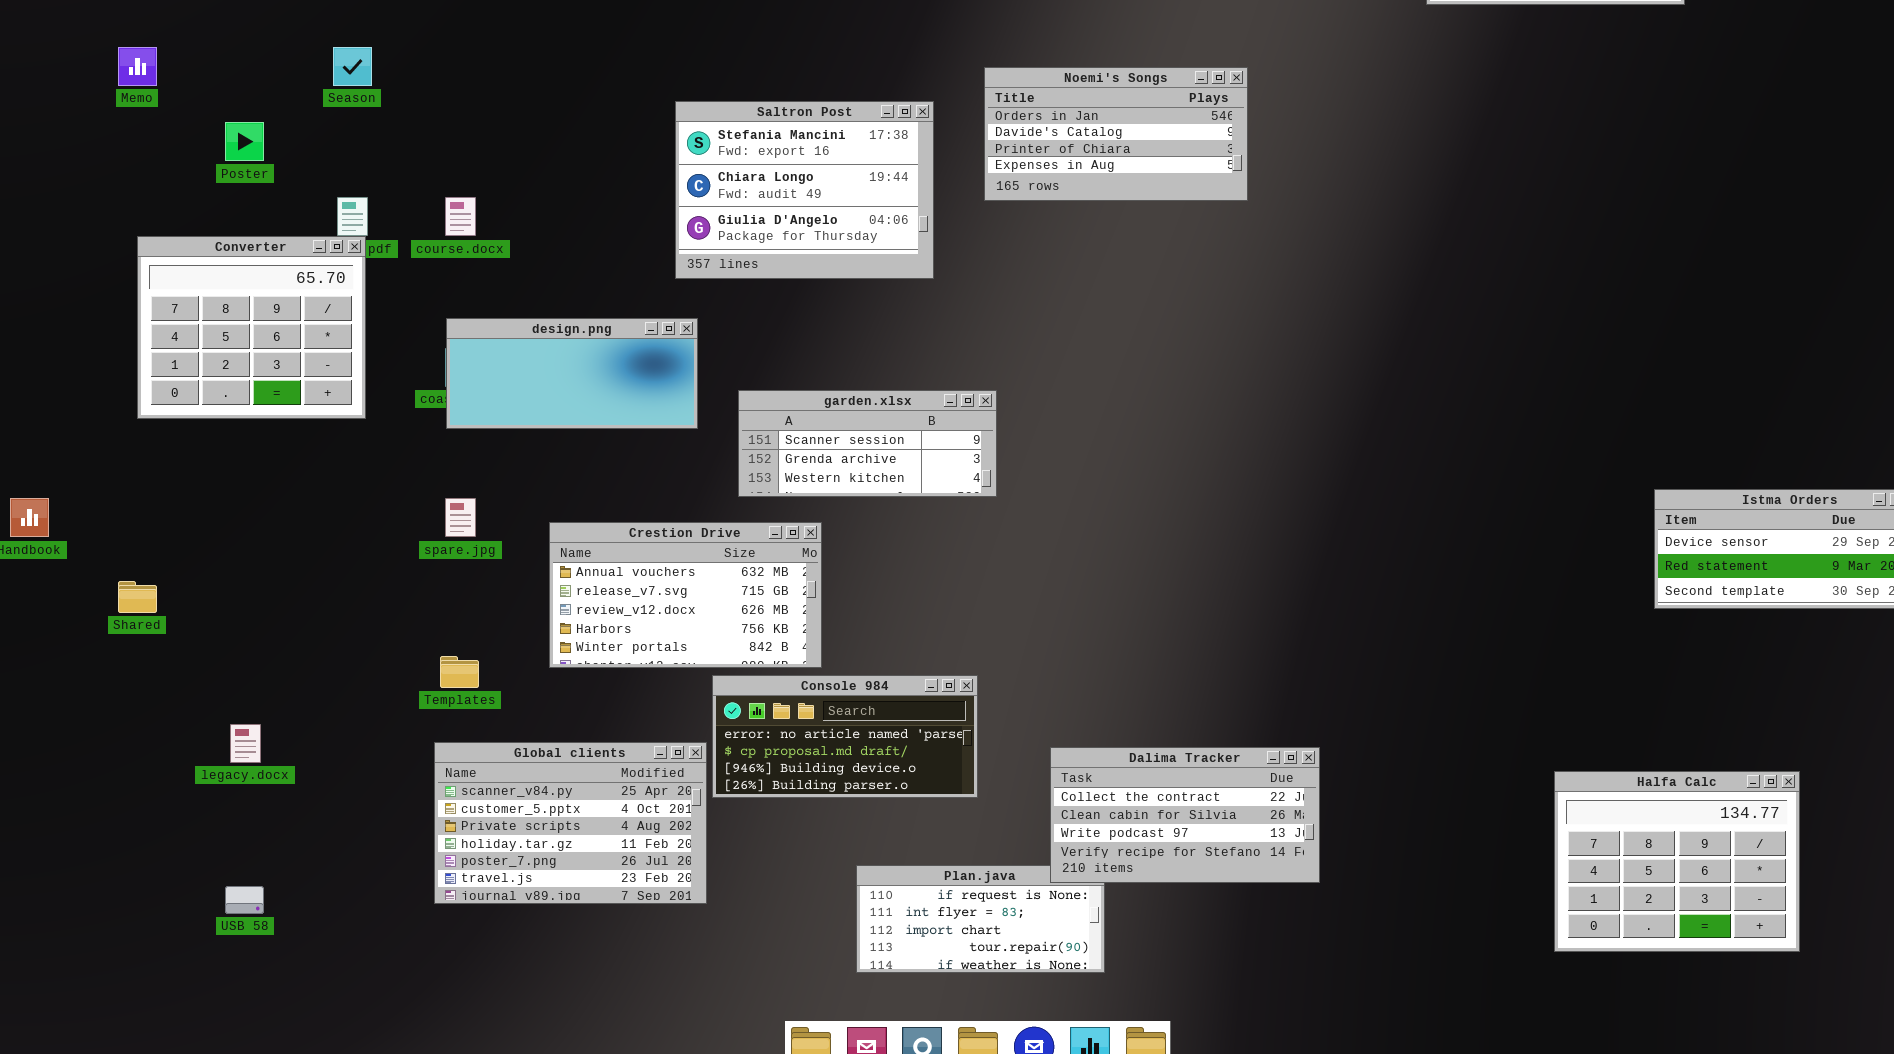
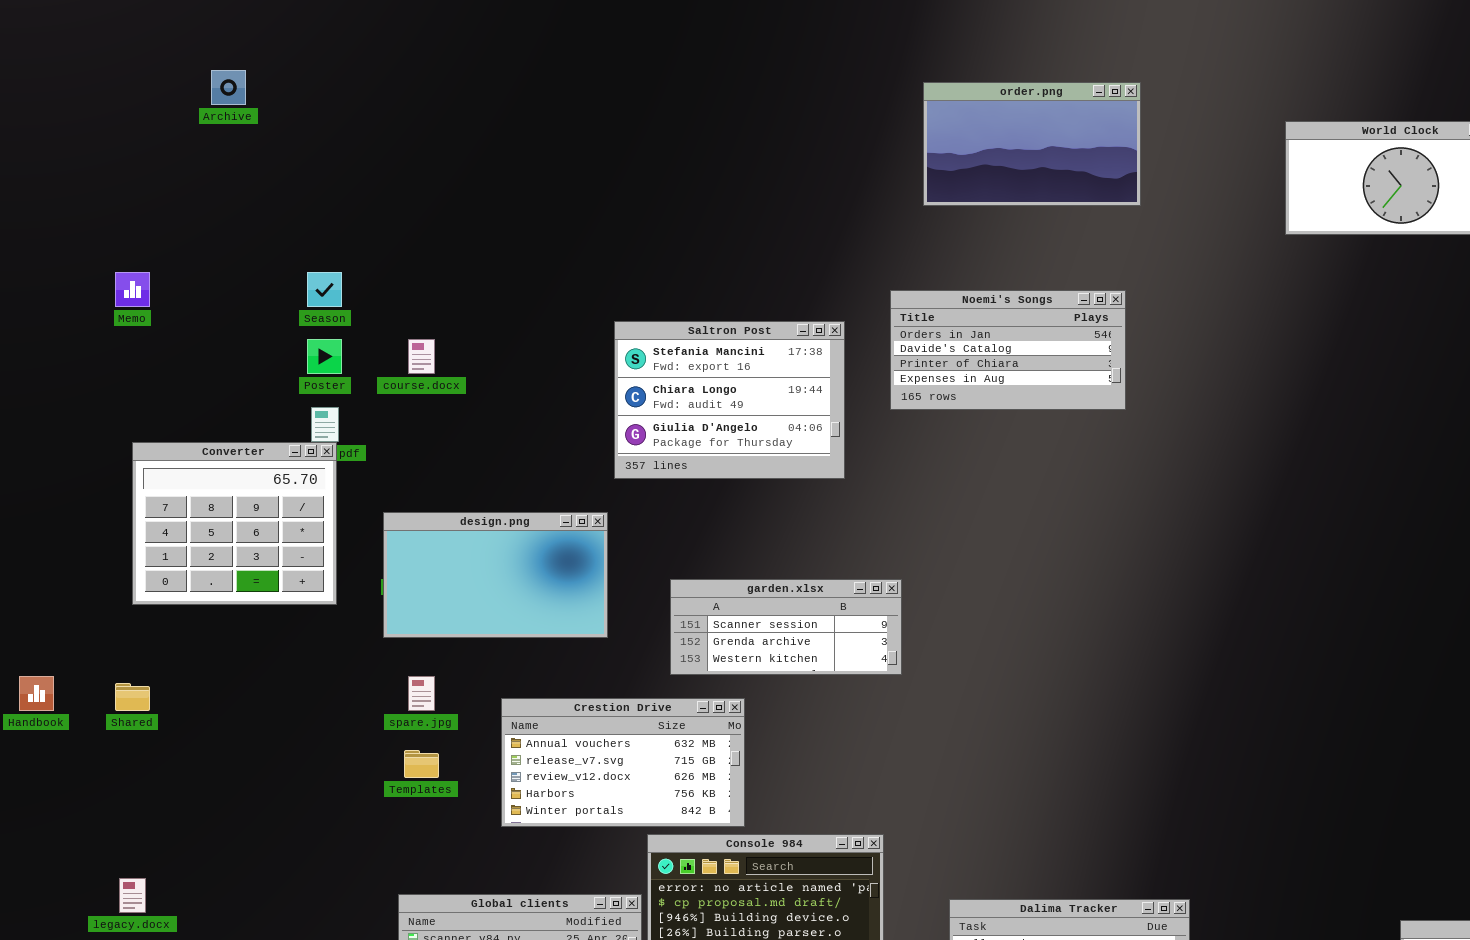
Poster: [225,122,264,161] -> [307,339,342,374], moved
course.docx: [445,197,476,236] -> [408,339,435,374], moved
design.png: [446,318,698,429] -> [383,512,608,638], moved, resized
Shared: [118,581,157,613] -> [115,683,150,711], moved
Templates: [440,656,479,688] -> [404,750,439,778], moved
legacy.docx: [230,724,261,763] -> [119,878,146,913], moved

